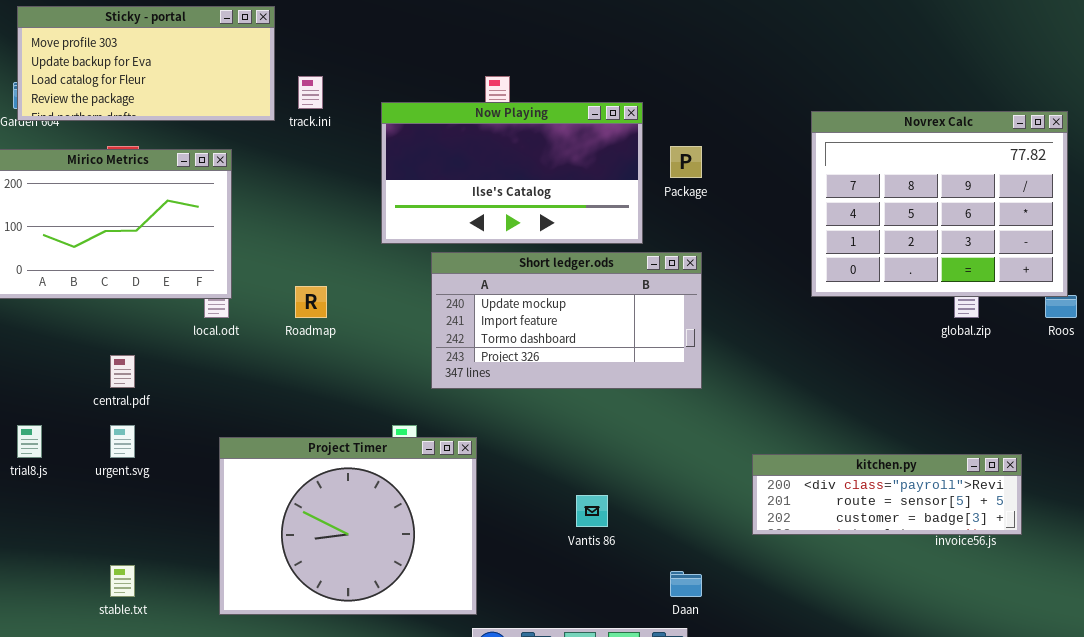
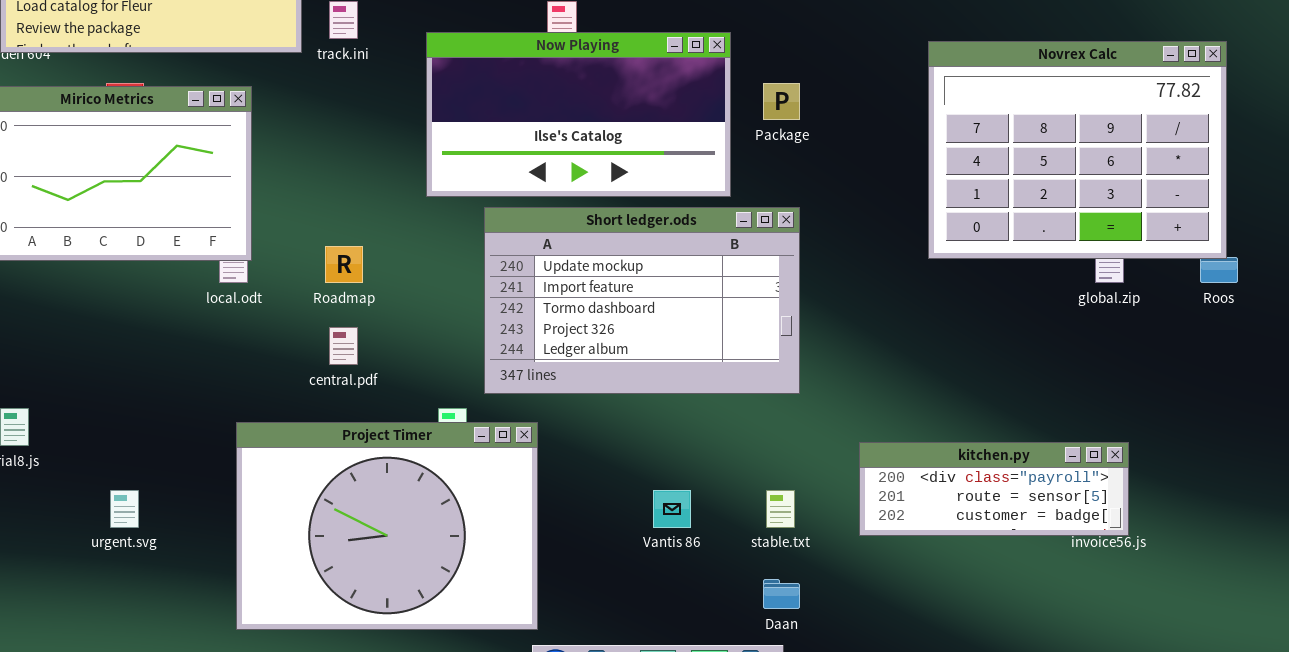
Short ledger.ods: [431,252,702,389] -> [484,207,800,394], resized
central.pdf: [110,355,135,388] -> [329,327,358,365], moved
urgent.svg: [110,425,135,458] -> [110,490,139,528], moved
kitchen.py: [752,454,1022,535] -> [859,442,1129,536], resized
stable.txt: [110,565,135,597] -> [766,490,795,528], moved

